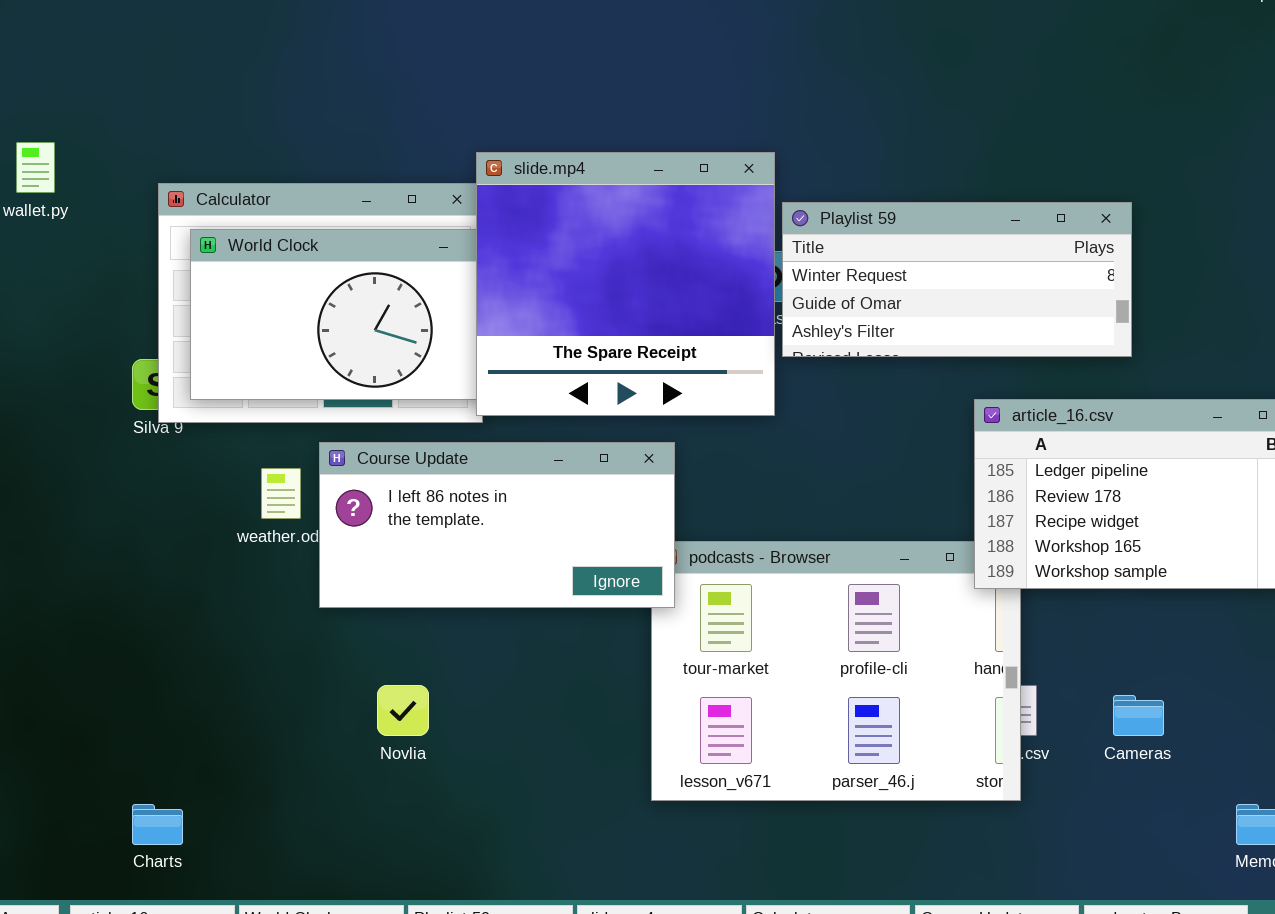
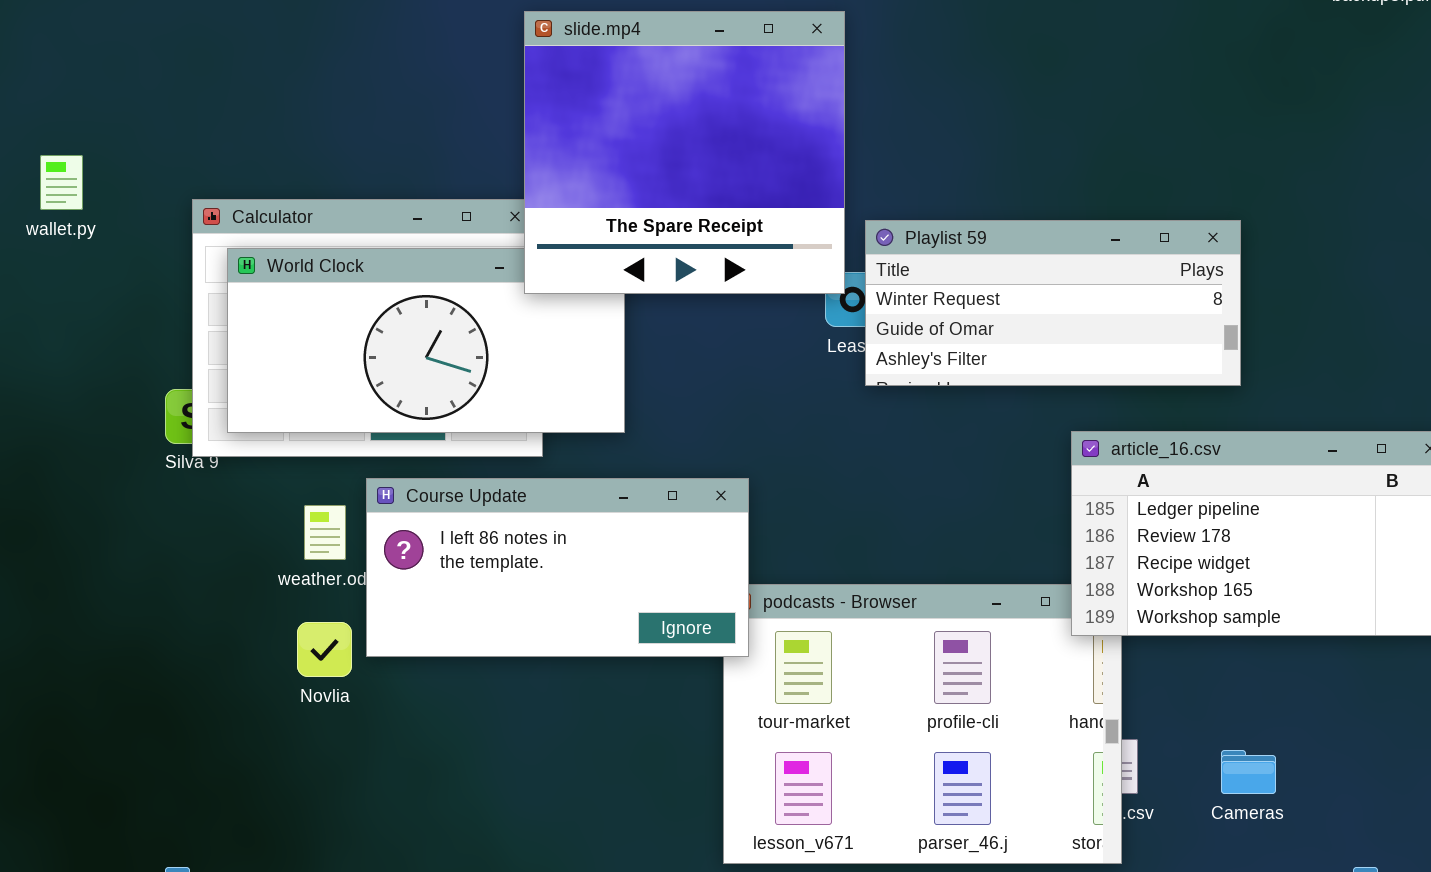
slide.mp4: [476,152,775,416] -> [524,11,845,294], moved
Novlia: [377,685,429,736] -> [297,622,352,677], moved

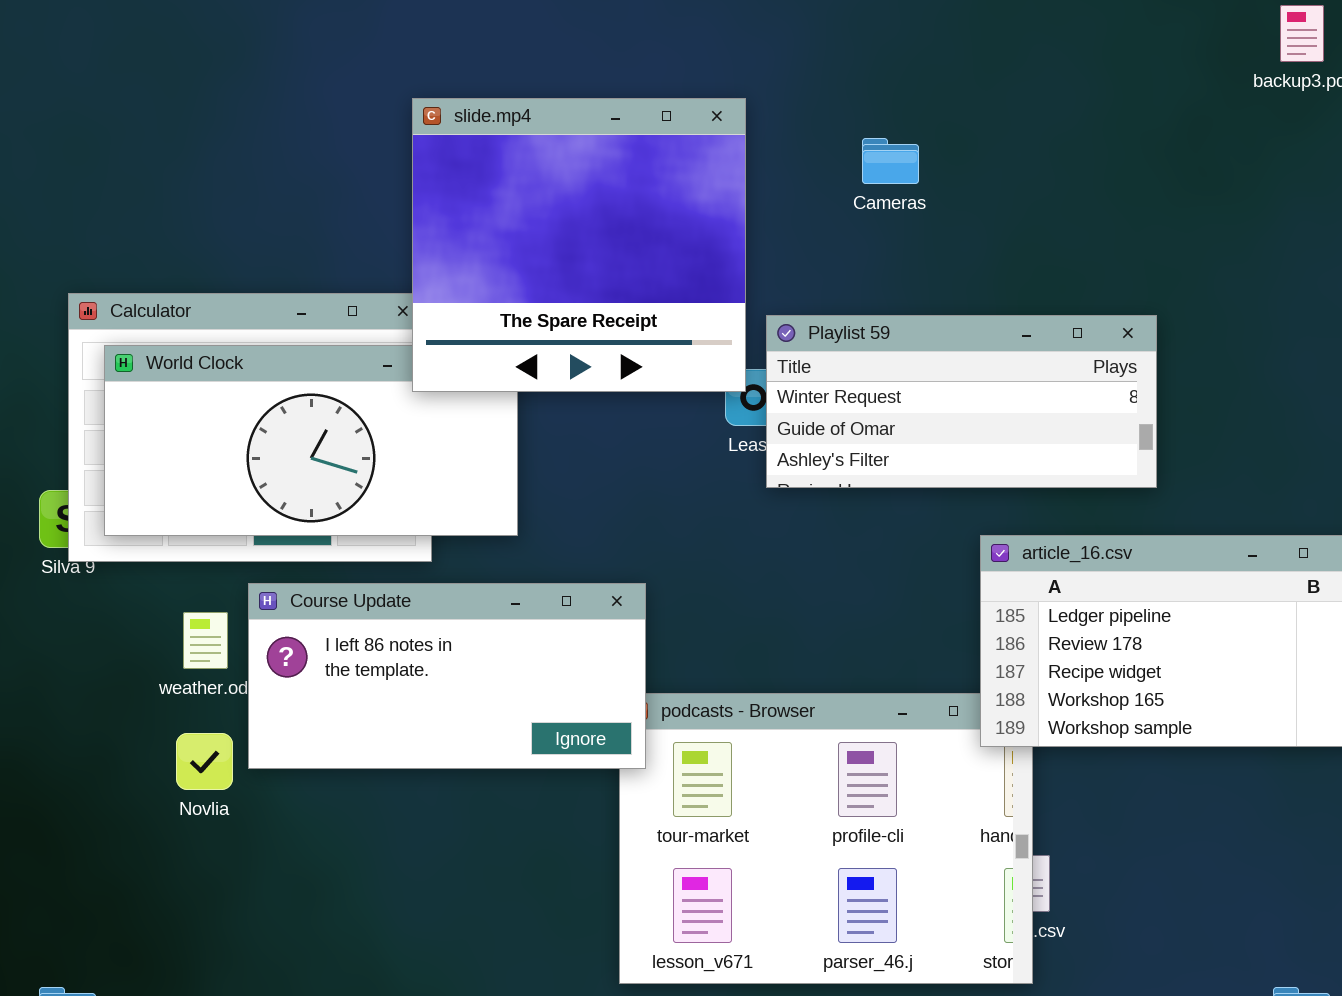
Cameras: [1221,750,1276,794] -> [862,138,919,184], moved

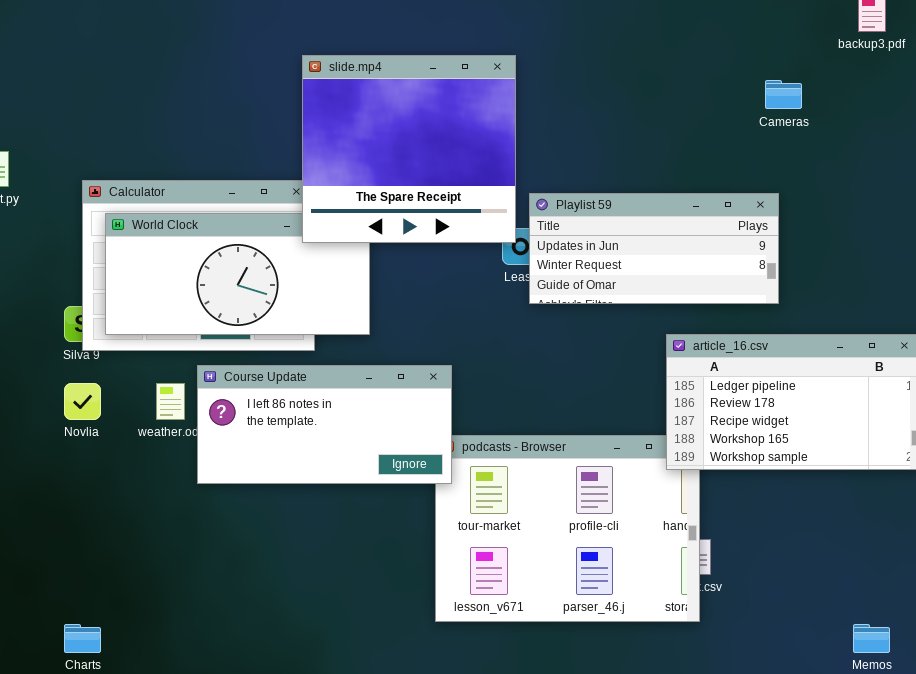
Cameras: [862,138,919,184] -> [765,80,802,109], moved
Playlist 59: [766,315,1157,488] -> [529,193,779,304], scrolled up 1 row
Novlia: [176,733,233,790] -> [64,383,101,420], moved

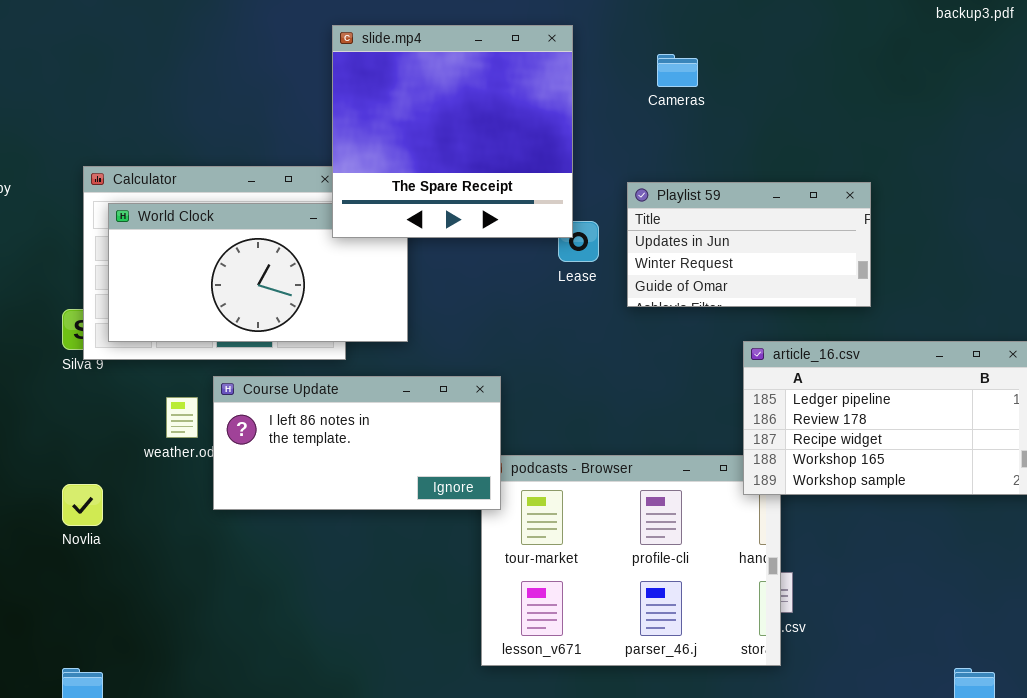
Cameras: [765,80,802,109] -> [657,54,698,87], moved
Playlist 59: [529,193,779,304] -> [627,182,871,307], resized
Novlia: [64,383,101,420] -> [62,484,103,526], moved

